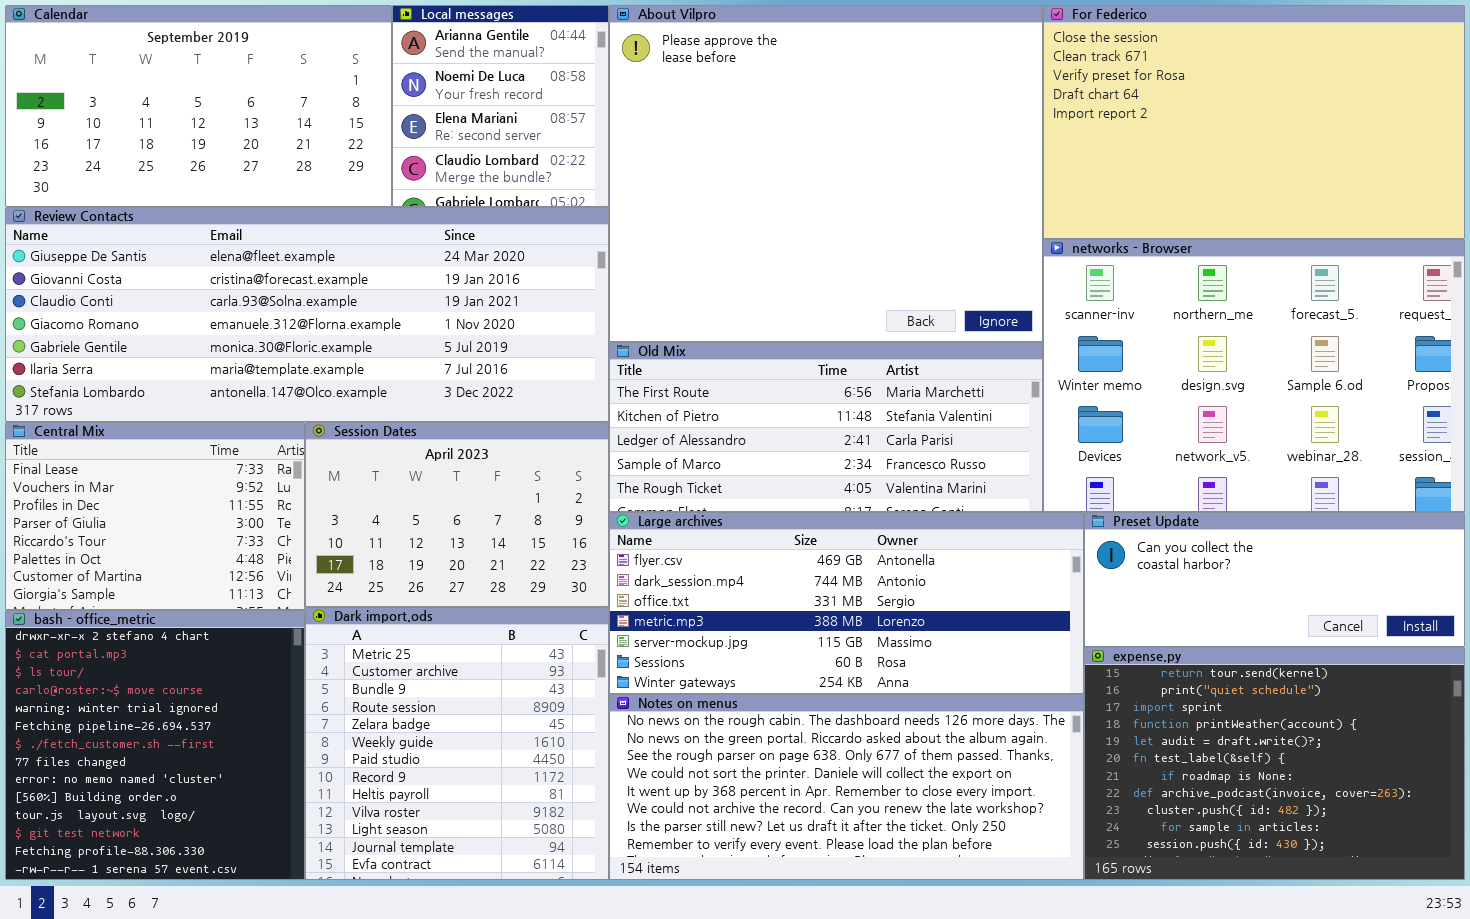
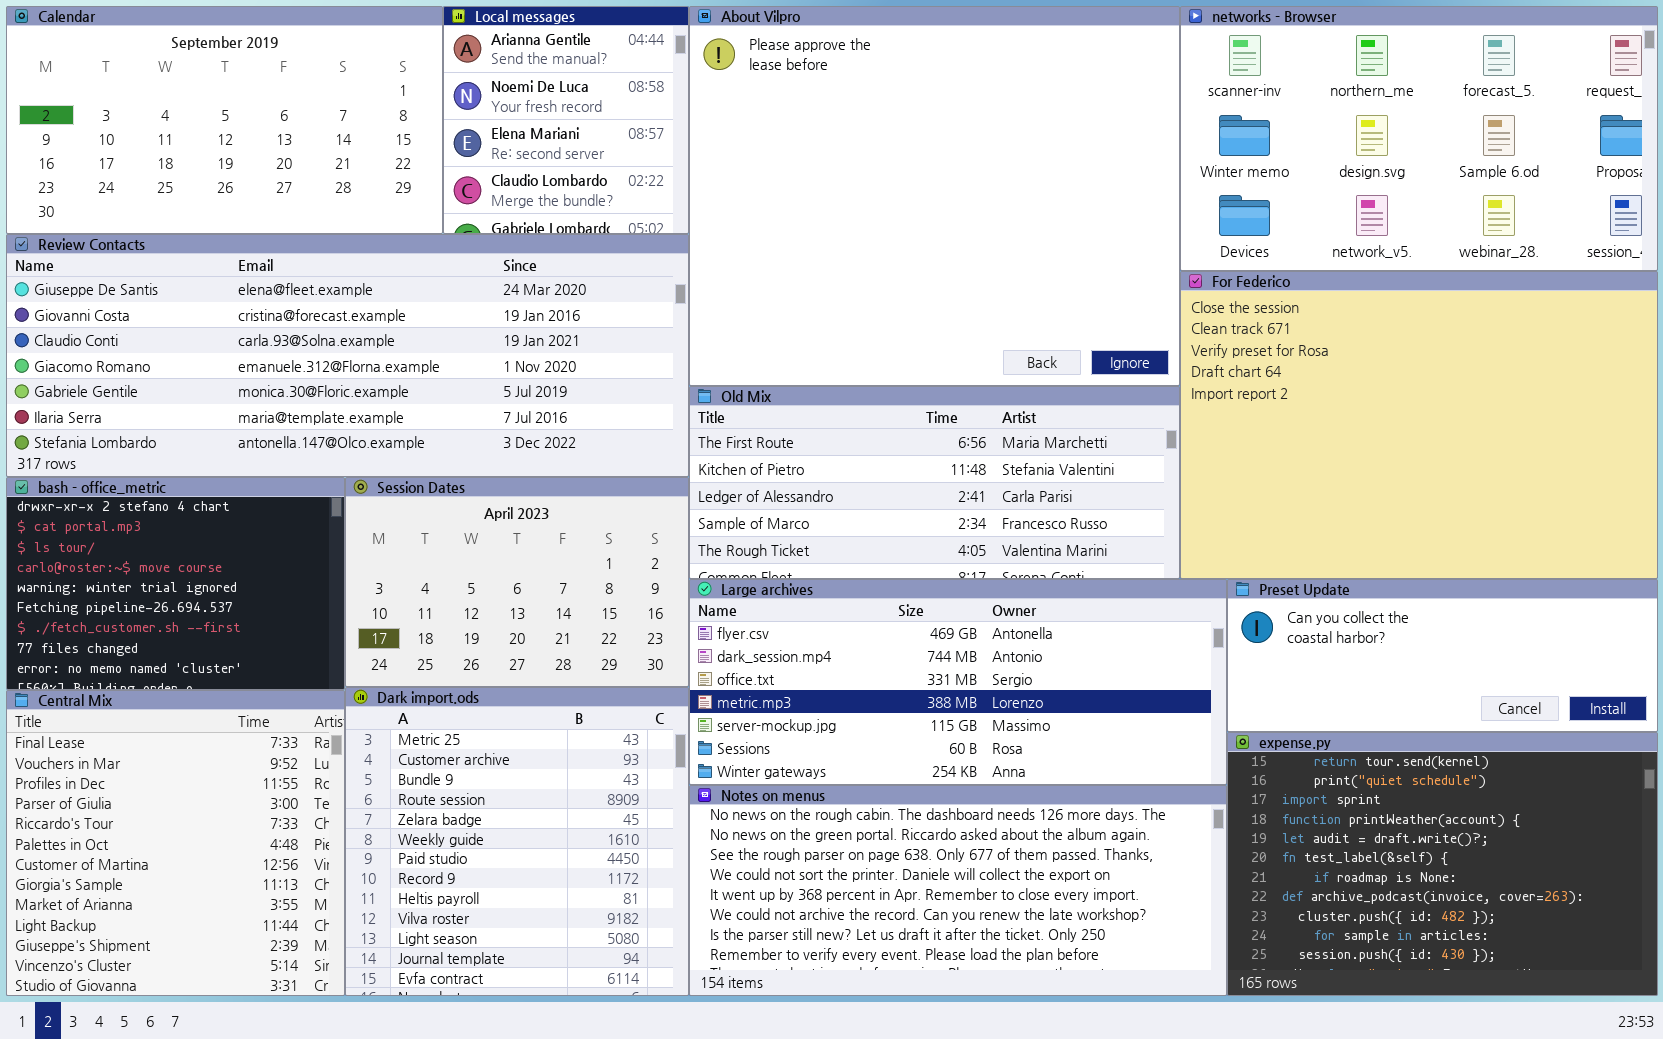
For Federico: [1043,5,1465,239] -> [1180,271,1658,579], moved, resized
networks - Browser: [1043,239,1465,512] -> [1180,6,1658,271], moved, resized
Central Mix: [5,422,305,610] -> [6,690,345,996], moved, resized
bash - office_metric: [5,610,305,880] -> [6,477,345,690], moved, resized

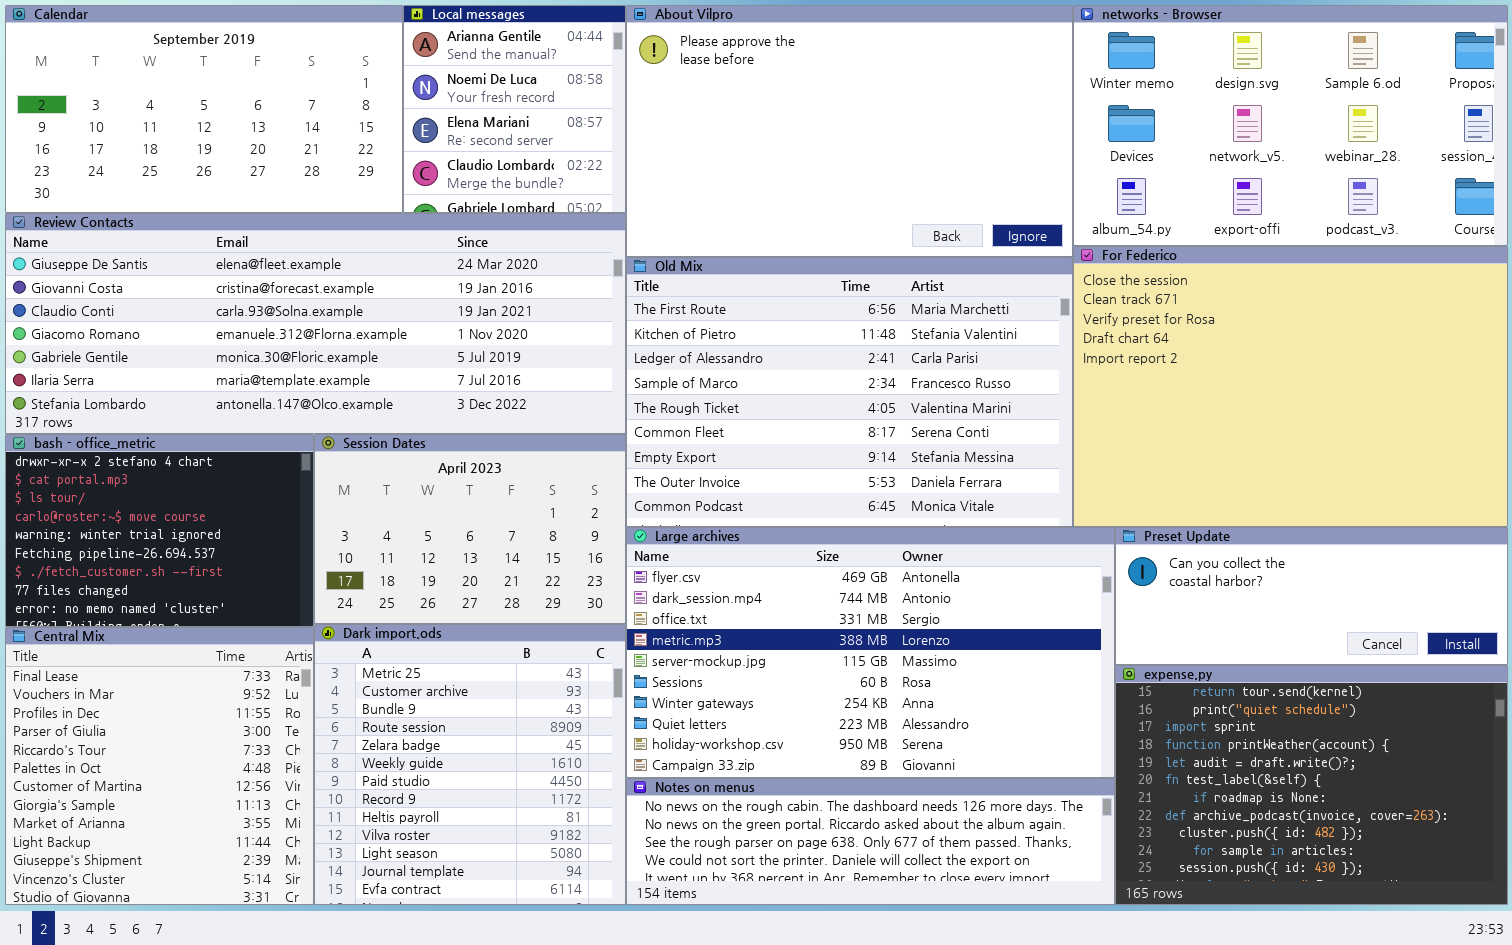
About Vilpro: [689,6,1180,386] -> [626,5,1073,257], resized
networks - Browser: [1180,6,1658,271] -> [1073,5,1508,246], scrolled down 1 row
Old Mix: [689,386,1180,579] -> [626,257,1073,527], resized
Large archives: [689,579,1227,785] -> [626,527,1115,778], resized
Notes on menus: [689,785,1227,996] -> [626,778,1115,905], resized

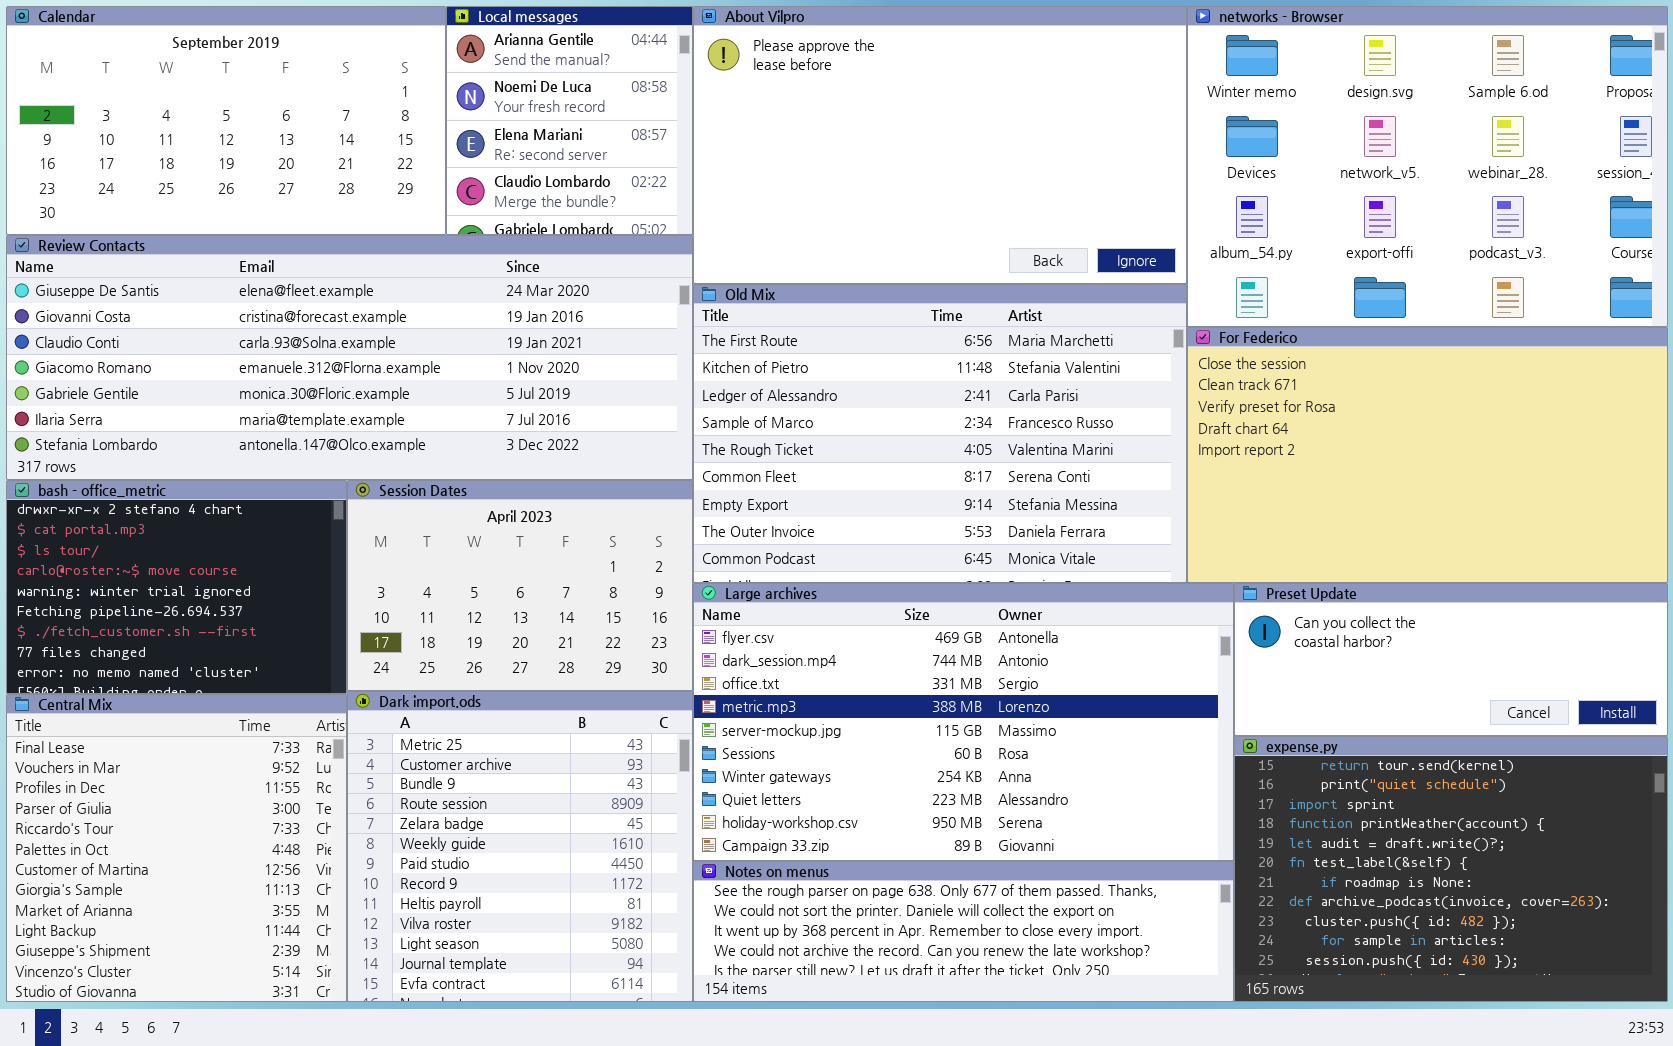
networks - Browser: [1073,5,1508,246] -> [1187,6,1668,327], resized
For Federico: [1073,246,1508,527] -> [1187,327,1668,583], resized
Notes on menus: [626,778,1115,905] -> [693,861,1234,1002], scrolled down 2 rows

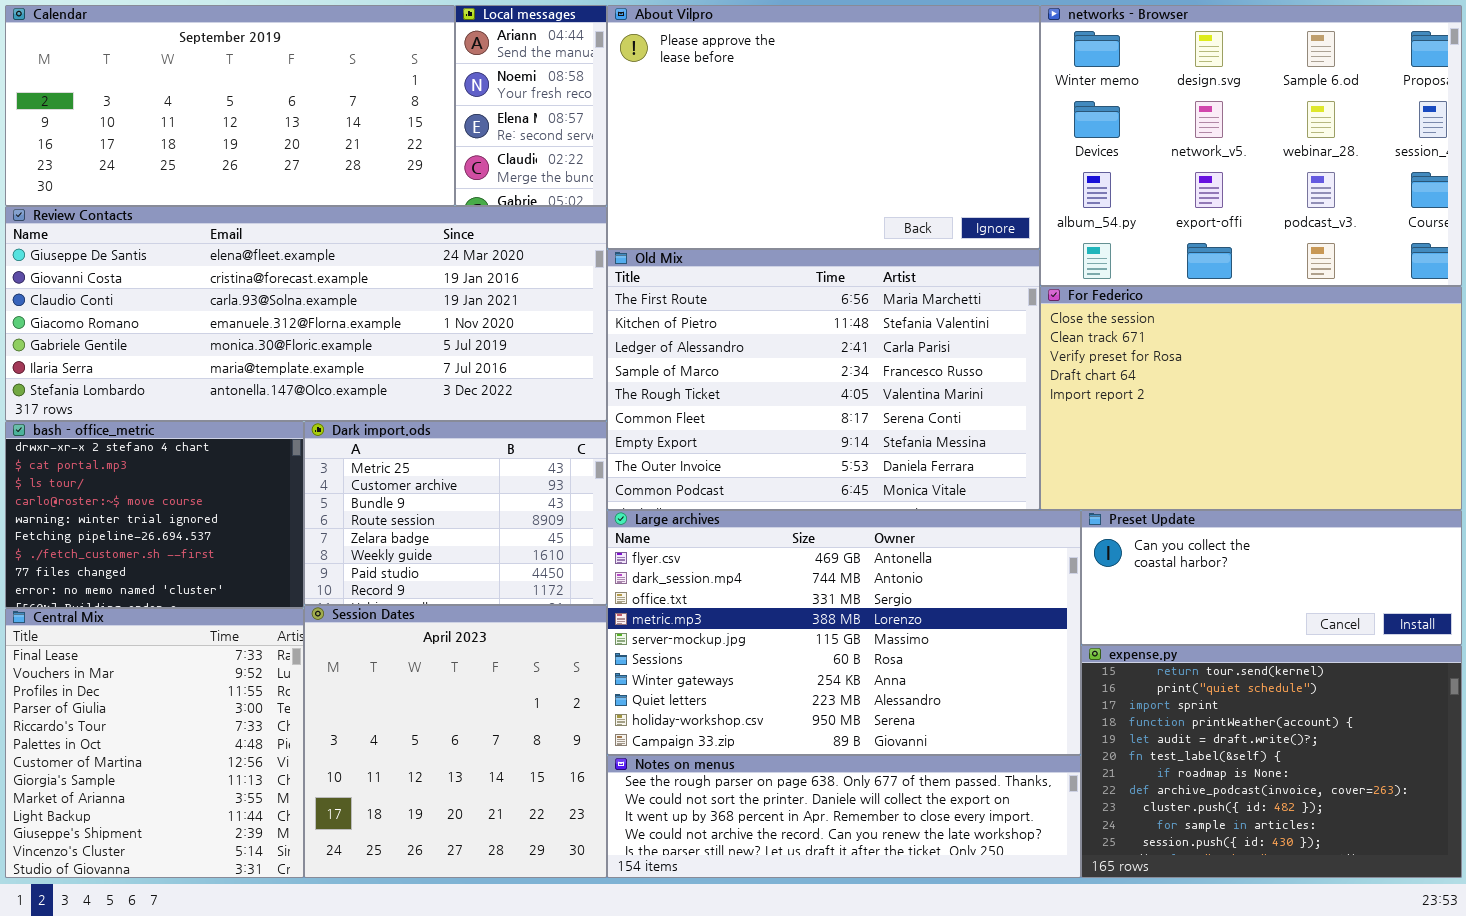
Calendar: [6,6,446,235] -> [5,5,455,206], resized
Local messages: [446,6,693,235] -> [455,5,607,206], resized
Session Dates: [347,480,693,691] -> [304,605,607,878], moved, resized
Dark import.ods: [347,691,693,1002] -> [304,421,607,605], moved, resized

